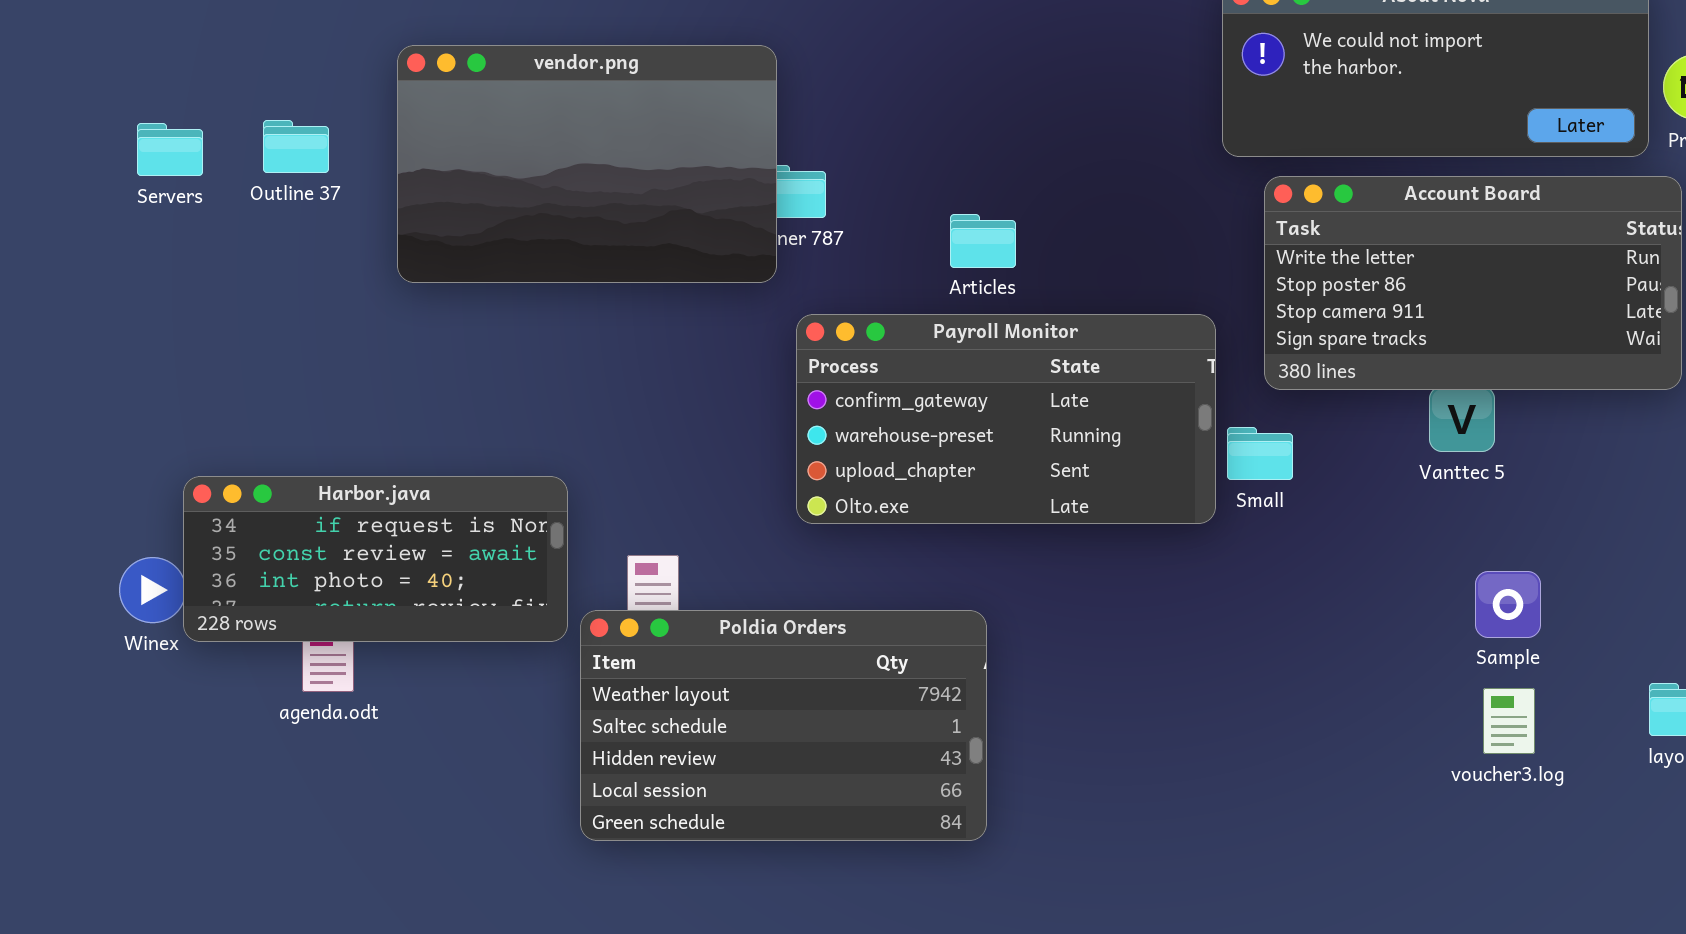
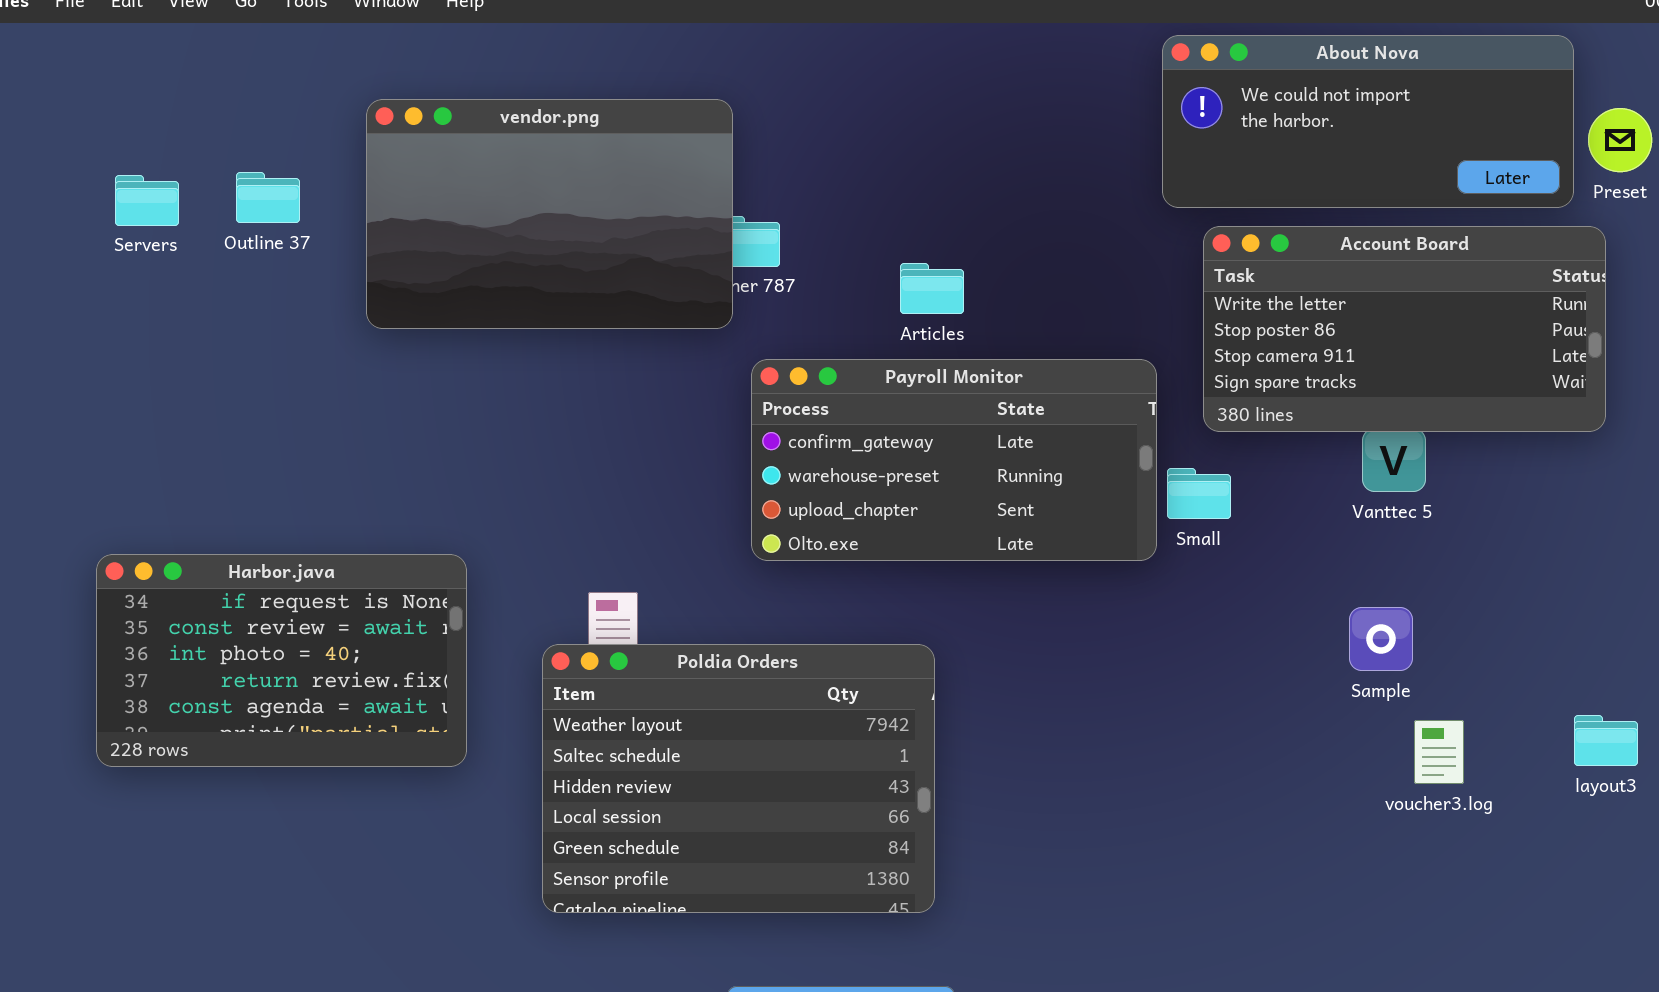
Harbor.java: [183,476,568,642] -> [96,554,467,767], moved, resized
Sample: [1475,571,1541,638] -> [1349,607,1413,671], moved
Poldia Orders: [580,610,987,841] -> [542,644,935,913], resized

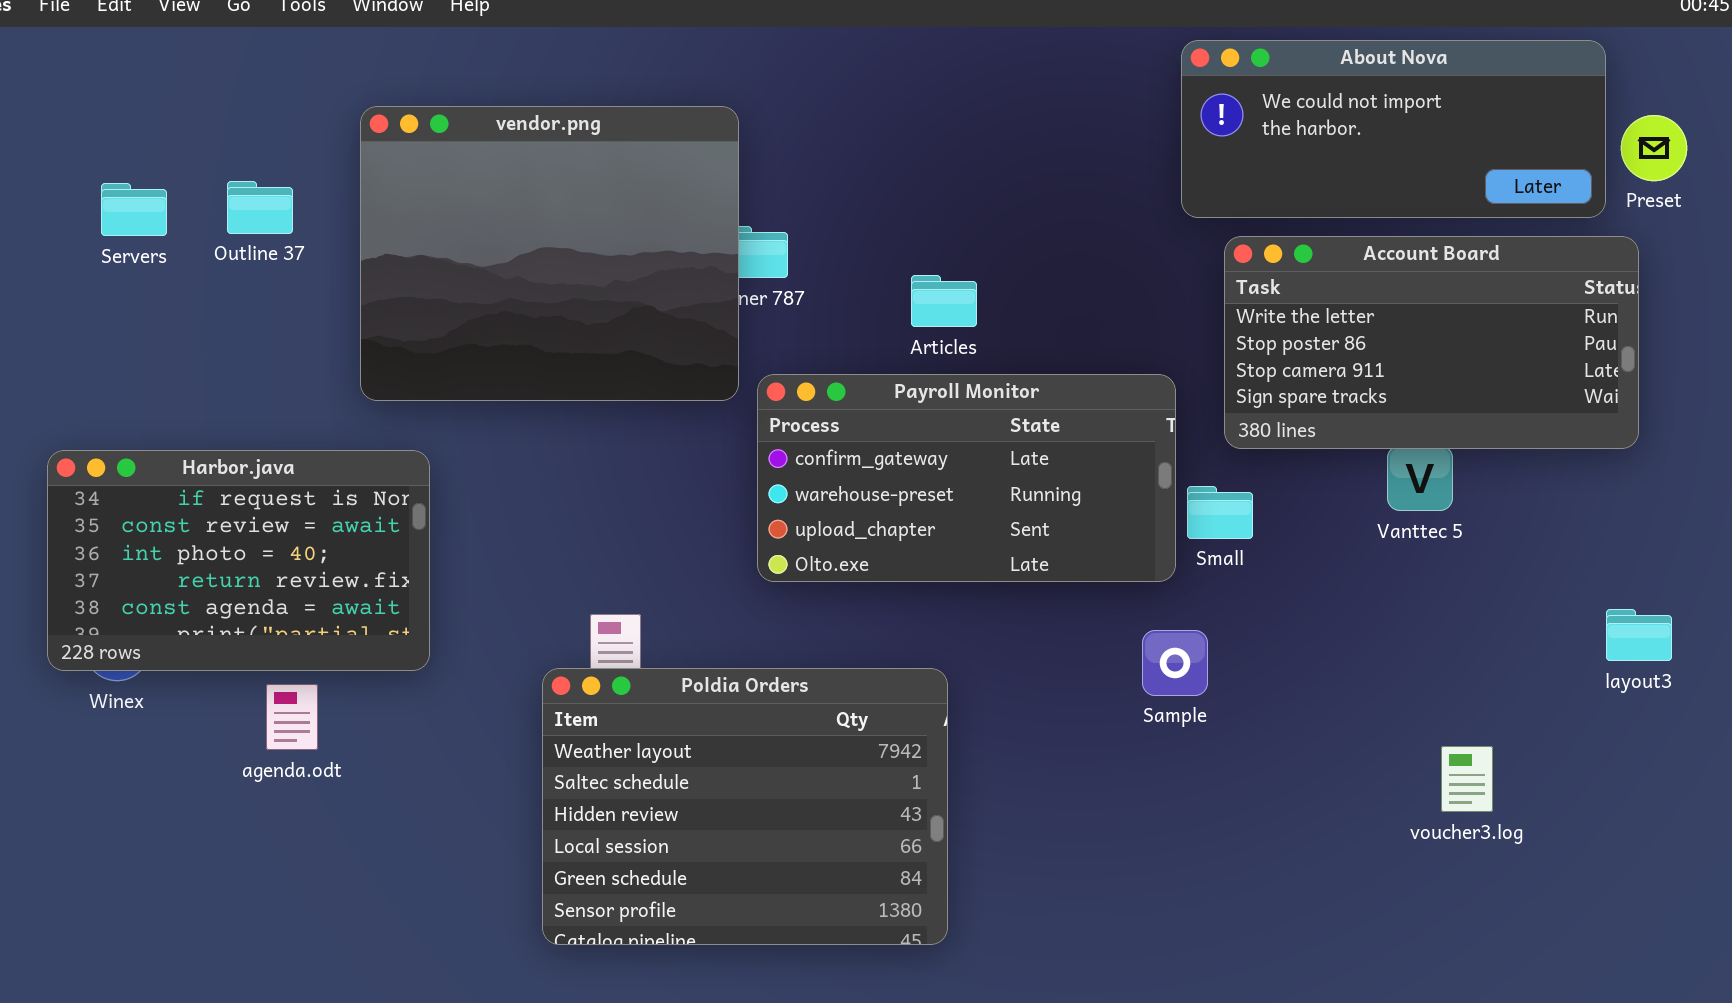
vendor.png: [366,99,733,329] -> [360,106,739,401], resized
Harbor.java: [96,554,467,767] -> [47,450,430,671], moved
Sample: [1349,607,1413,671] -> [1142,630,1208,696], moved
layout3: [1574,715,1638,766] -> [1606,609,1672,661], moved

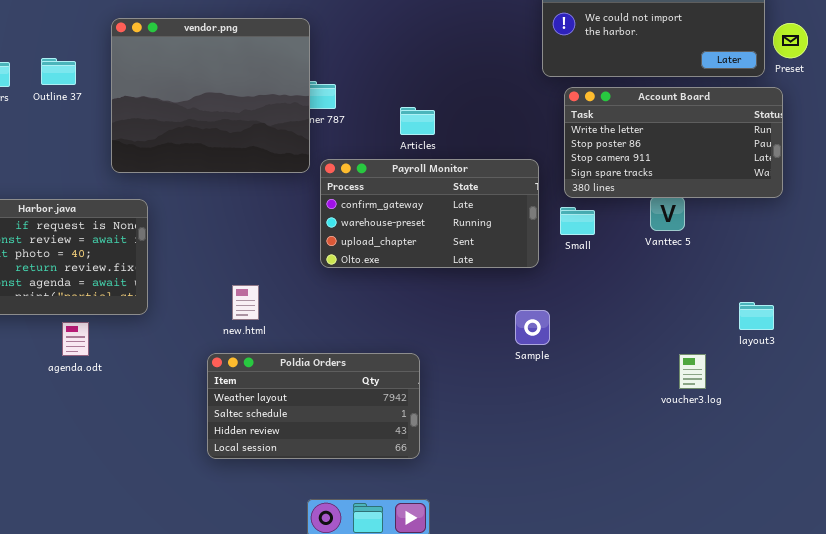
Small: [1187,486,1253,539] -> [560,207,595,235], moved
layout3: [1606,609,1672,661] -> [739,302,774,330], moved
Sample: [1142,630,1208,696] -> [515,310,550,345], moved
Poldia Orders: [542,668,948,945] -> [207,353,420,459], resized

